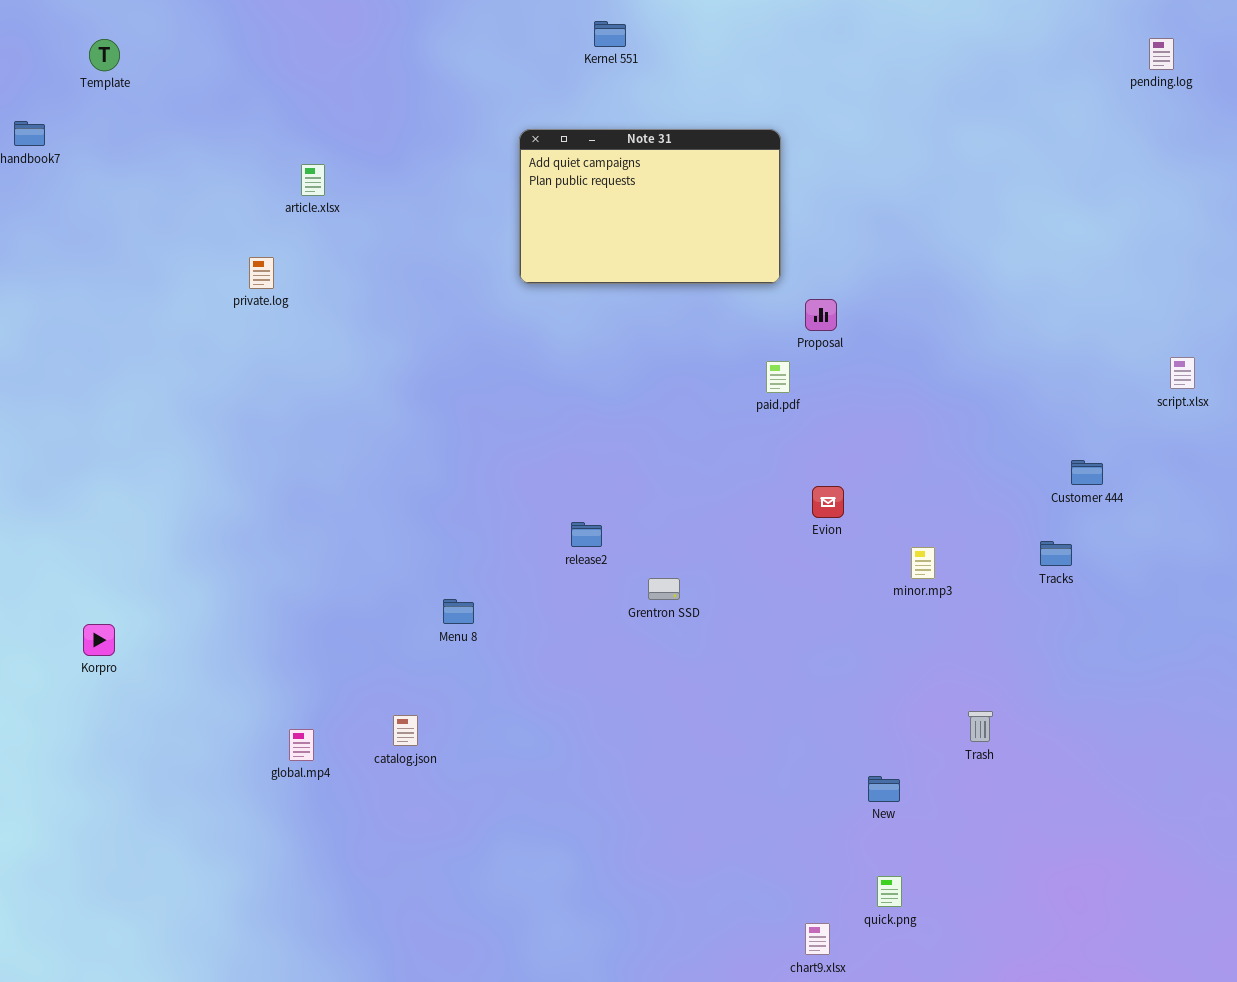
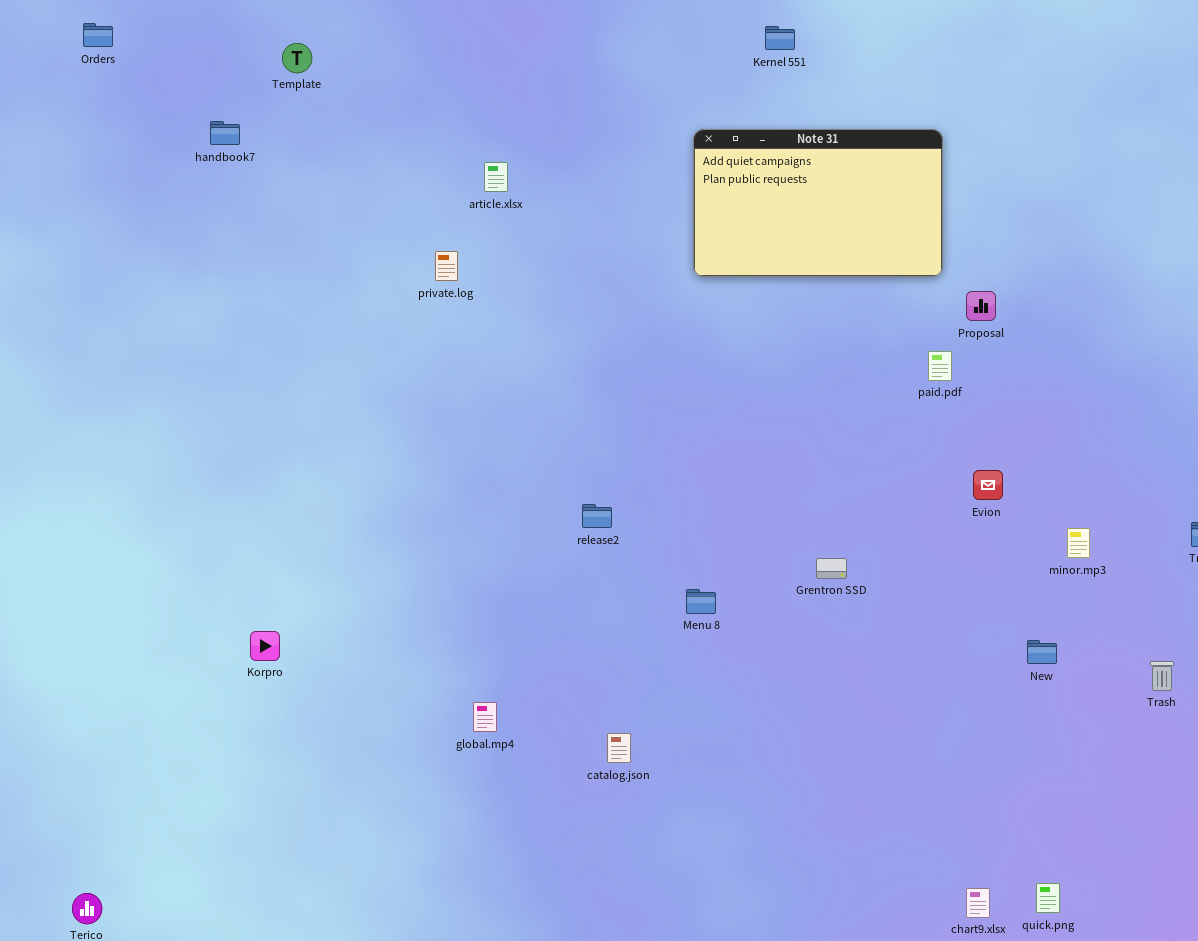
release2: [571,522,602,547] -> [582,504,612,528], moved
Menu 8: [443,599,474,624] -> [686,589,716,614], moved
Korpro: [83,624,115,656] -> [250,631,280,661], moved
Trash: [968,711,993,742] -> [1150,661,1174,691], moved
catalog.json: [393,715,418,746] -> [607,733,631,763], moved
New: [868,776,900,802] -> [1027,640,1057,664], moved
quick.png: [877,876,902,907] -> [1036,883,1060,913], moved

